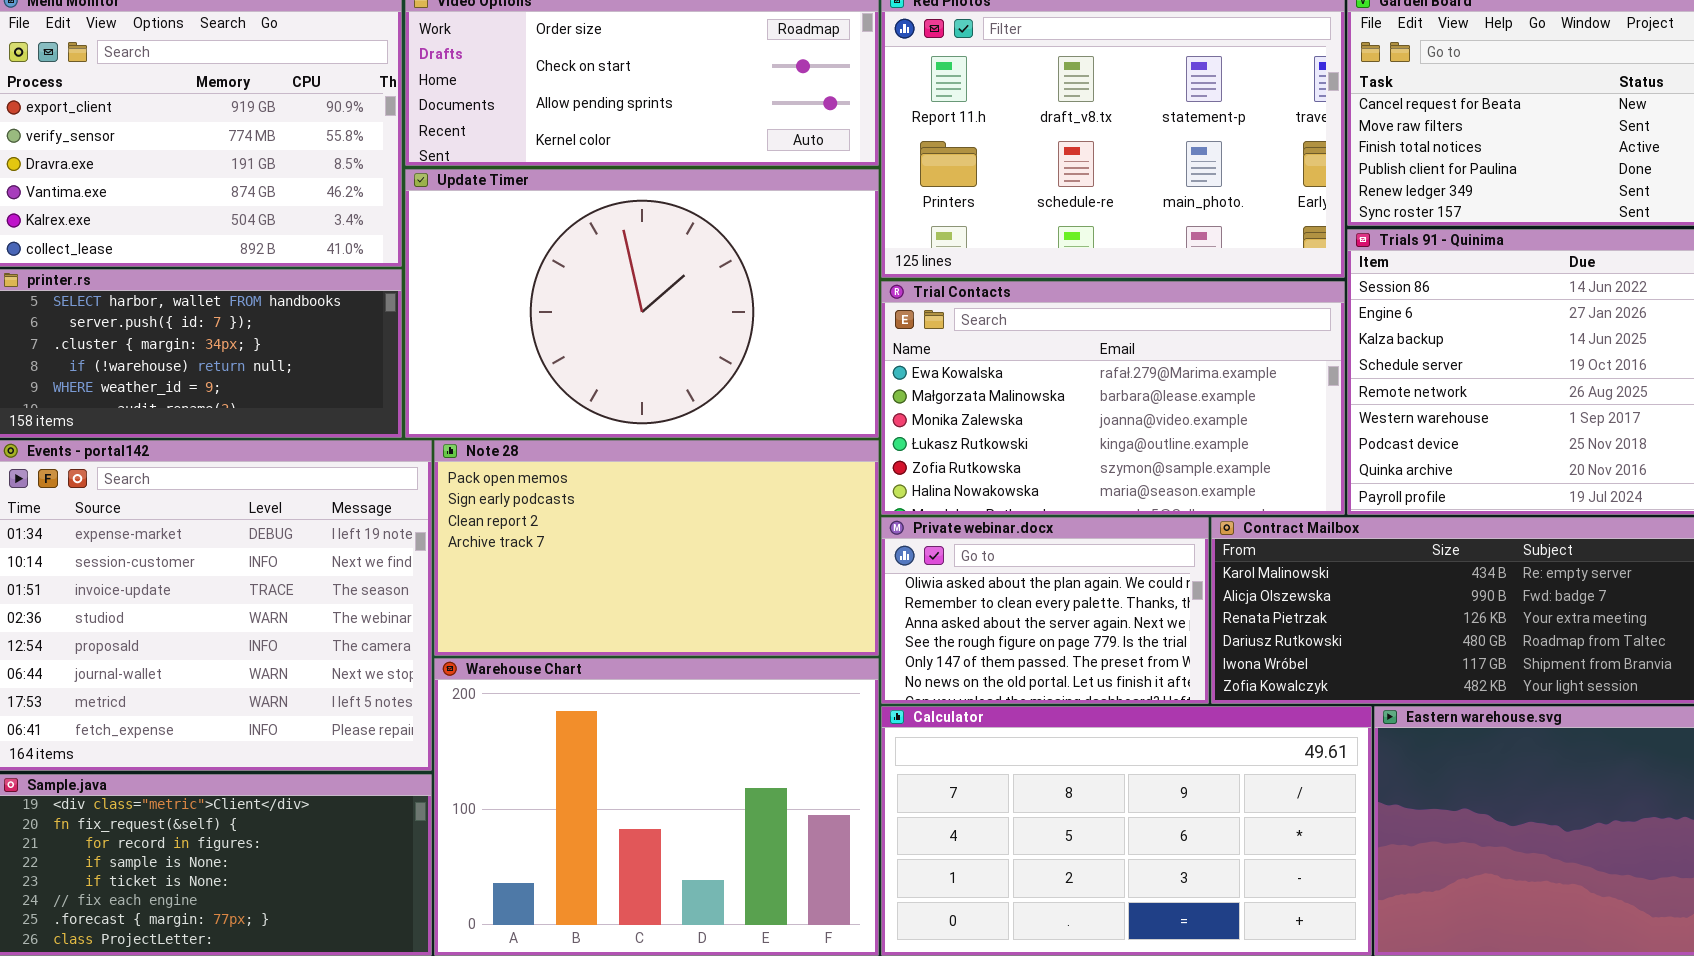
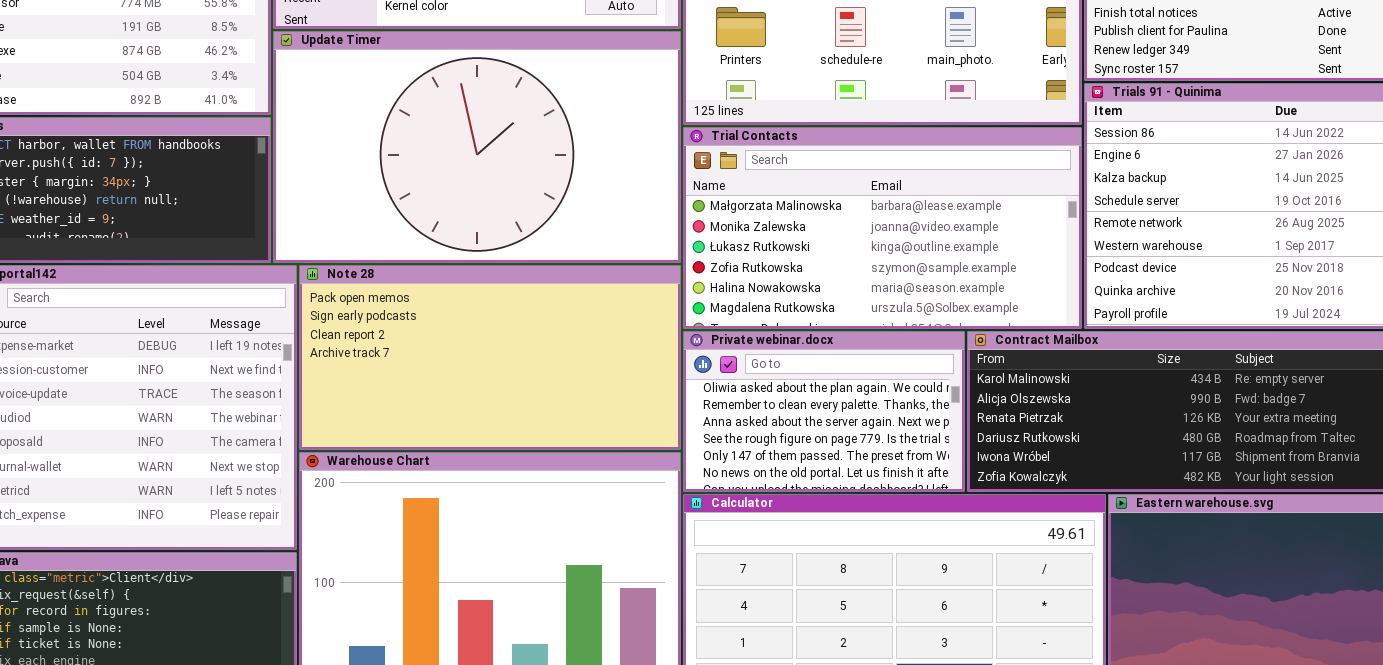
Trial Contacts: [881,281,1345,515] -> [683,127,1082,329], scrolled down 1 row

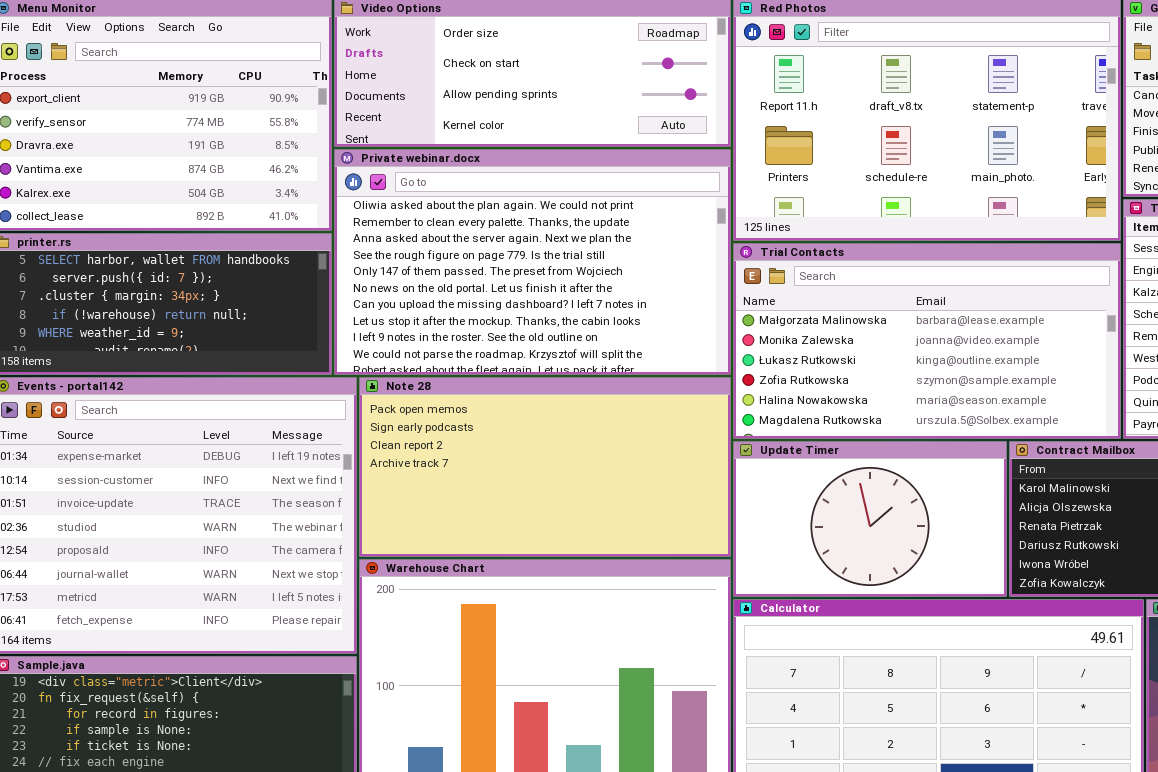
Update Timer: [273,31,681,263] -> [733,441,1007,597], moved, resized
Private webinar.docx: [683,331,965,492] -> [334,149,731,375], moved, resized

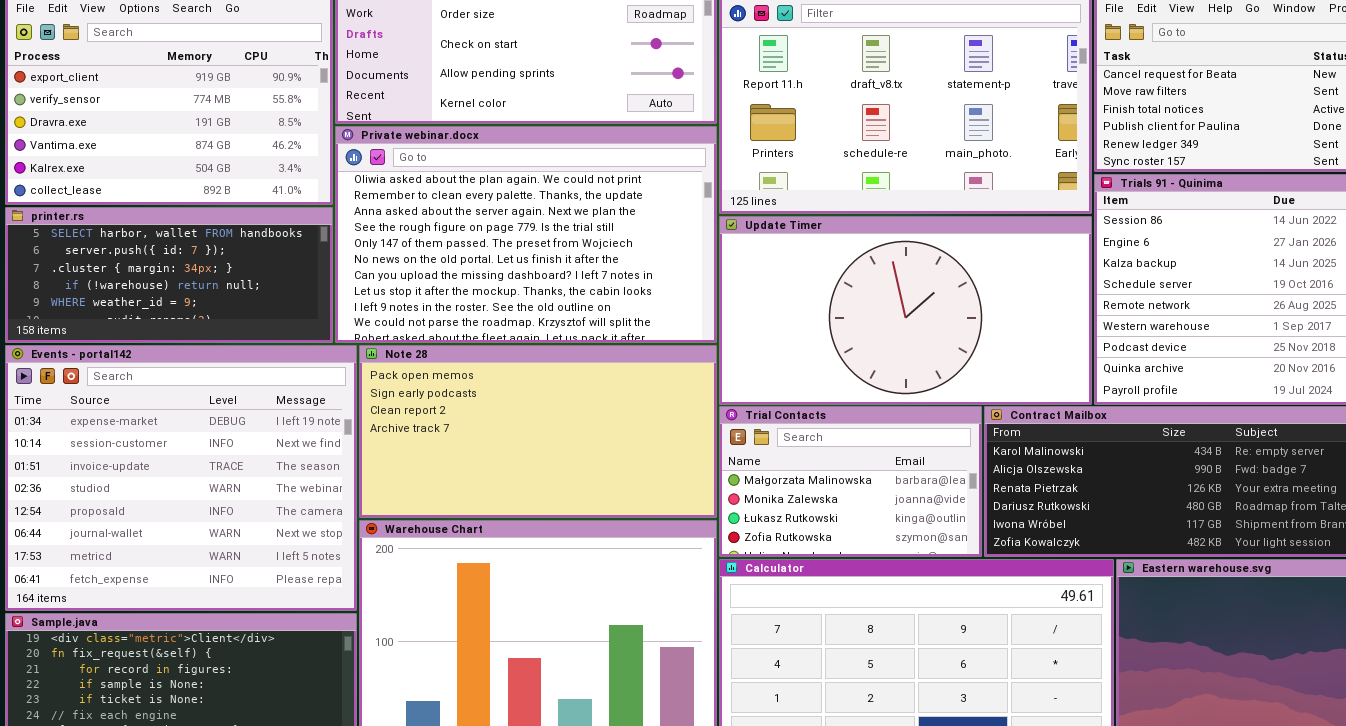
Trial Contacts: [733,243,1121,439] -> [719,406,982,557], moved, resized
Update Timer: [733,441,1007,597] -> [719,216,1092,405], moved, resized

